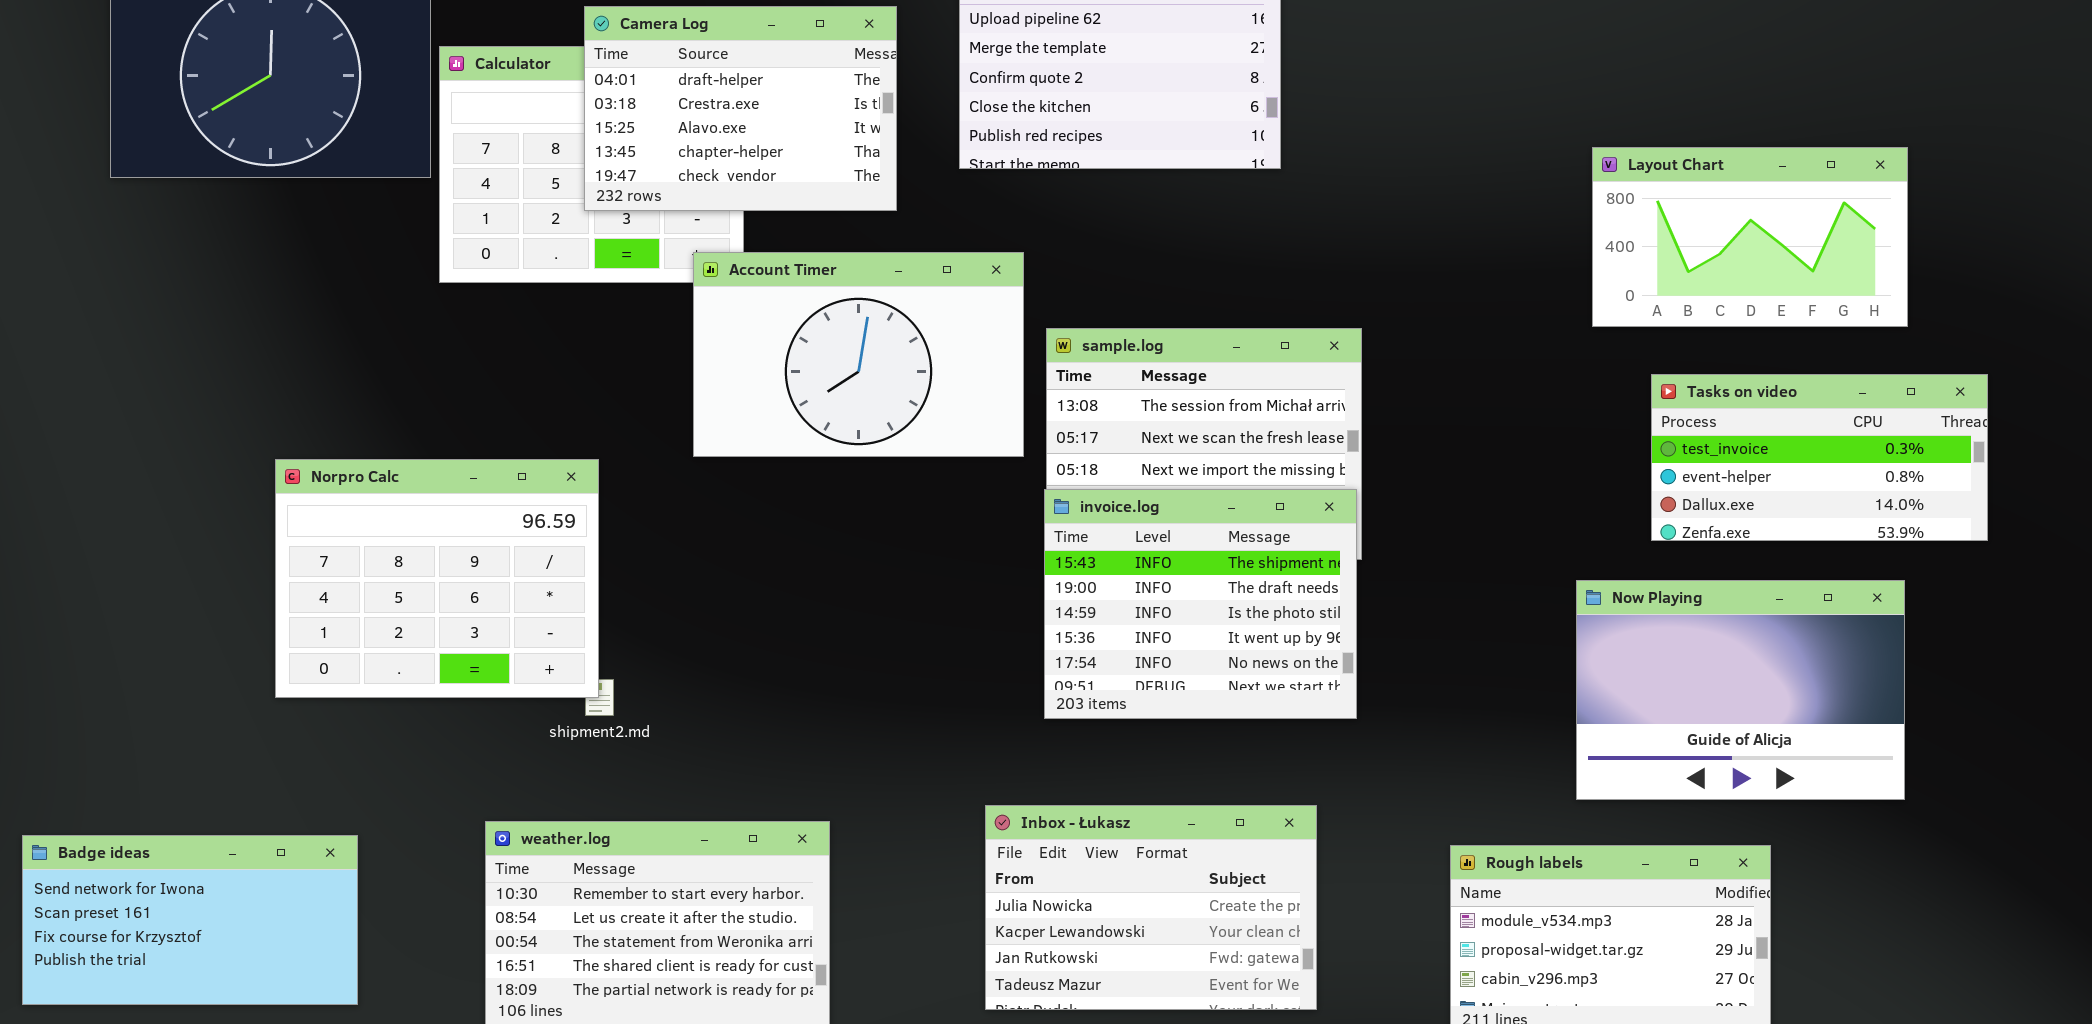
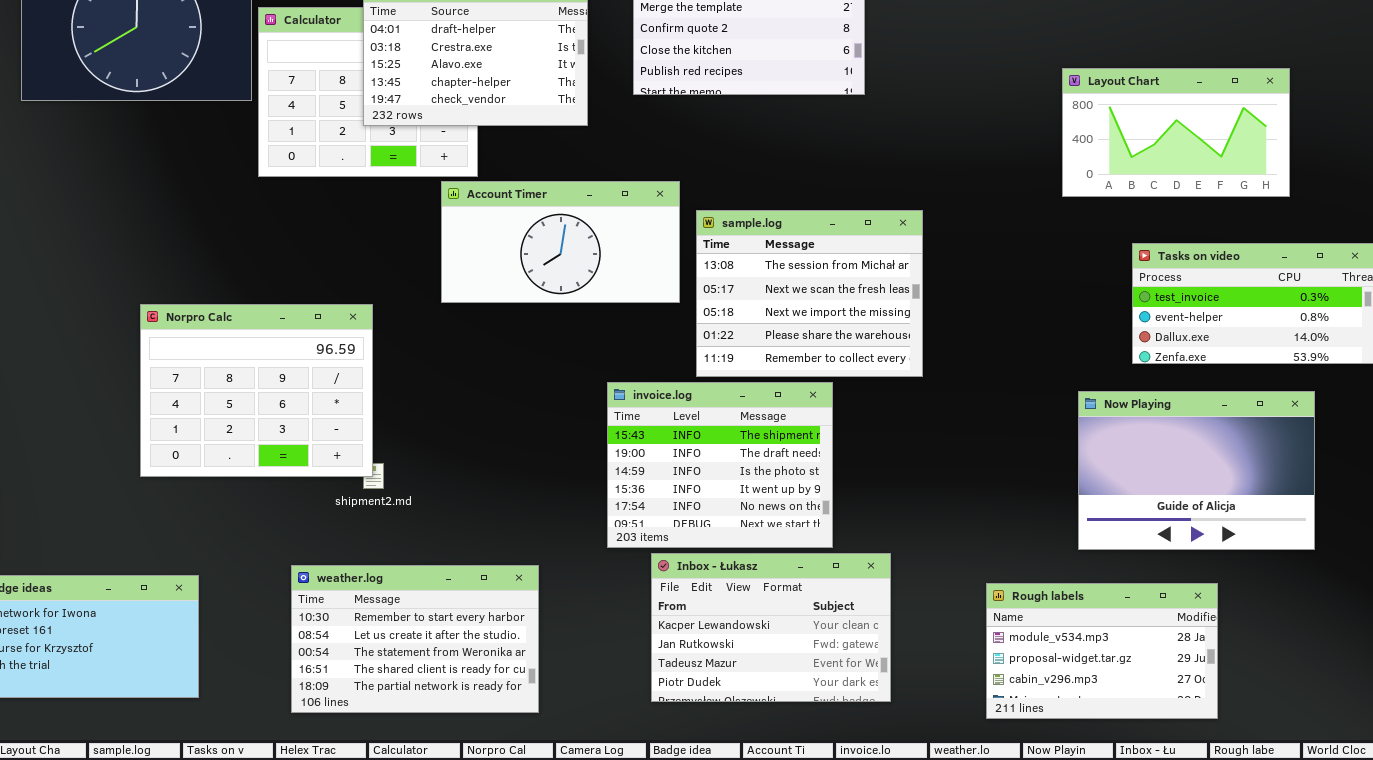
Layout Chart: [1592,147,1908,327] -> [1062,68,1290,197], moved
Account Timer: [693,252,1024,457] -> [441,181,680,303], resized
invoice.log: [1044,489,1357,719] -> [607,382,833,548], moved
Inbox - Łukasz: [985,805,1317,1010] -> [651,553,891,702], scrolled down 1 row

